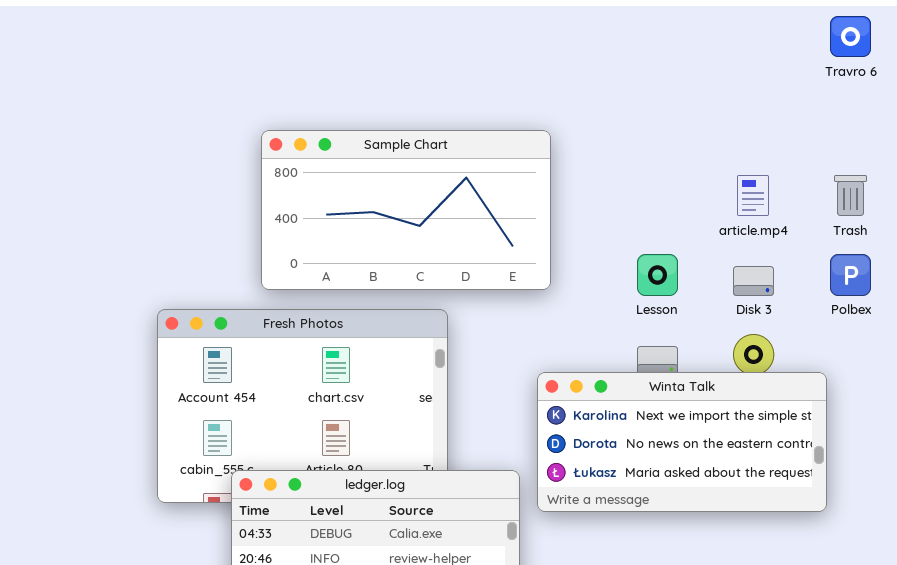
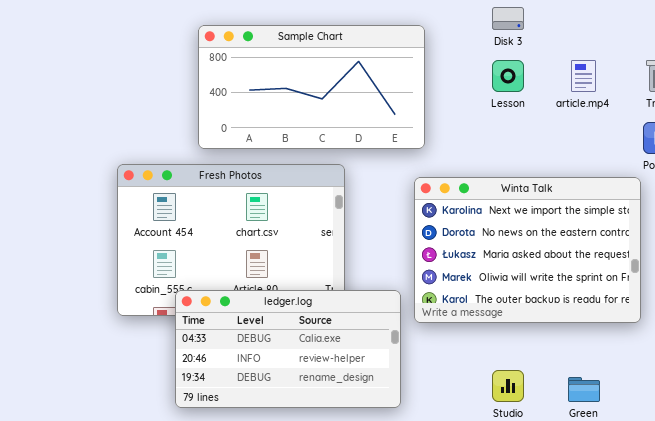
Lesson: [637,254,678,296] -> [492,60,524,92], moved
Disk 3: [733,266,774,296] -> [492,7,524,30], moved
Winta Talk: [537,372,827,512] -> [414,177,641,323], resized

